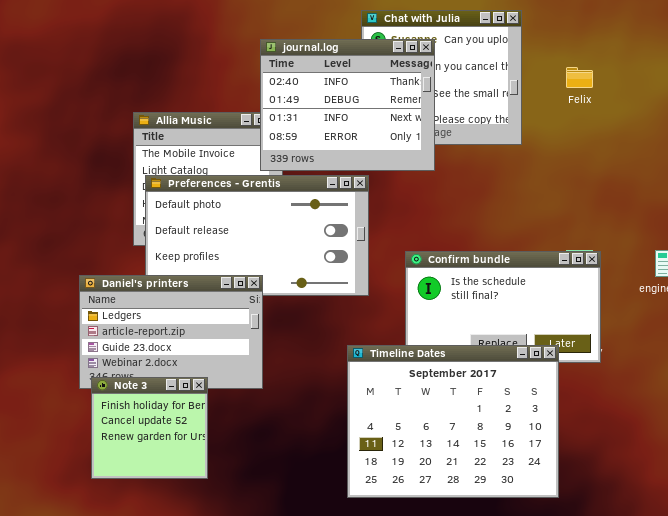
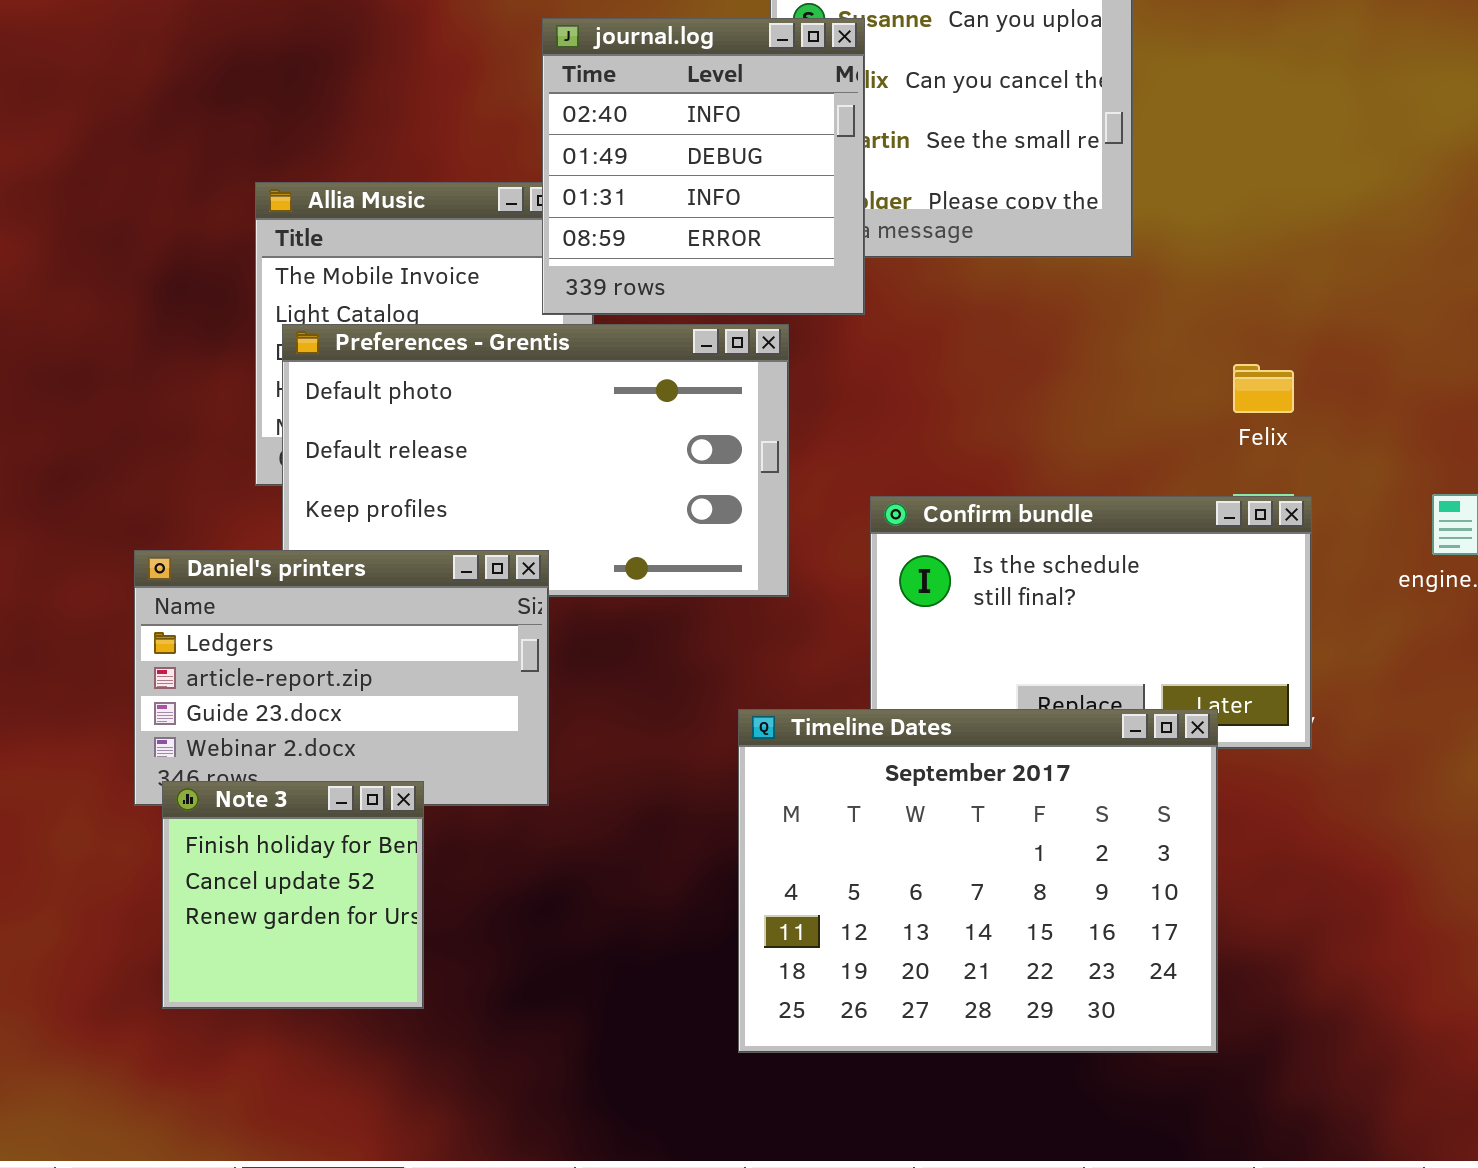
journal.log: [260,39,435,171] -> [542,18,865,315], resized
Felix: [566,67,593,88] -> [1233,364,1294,413], moved

